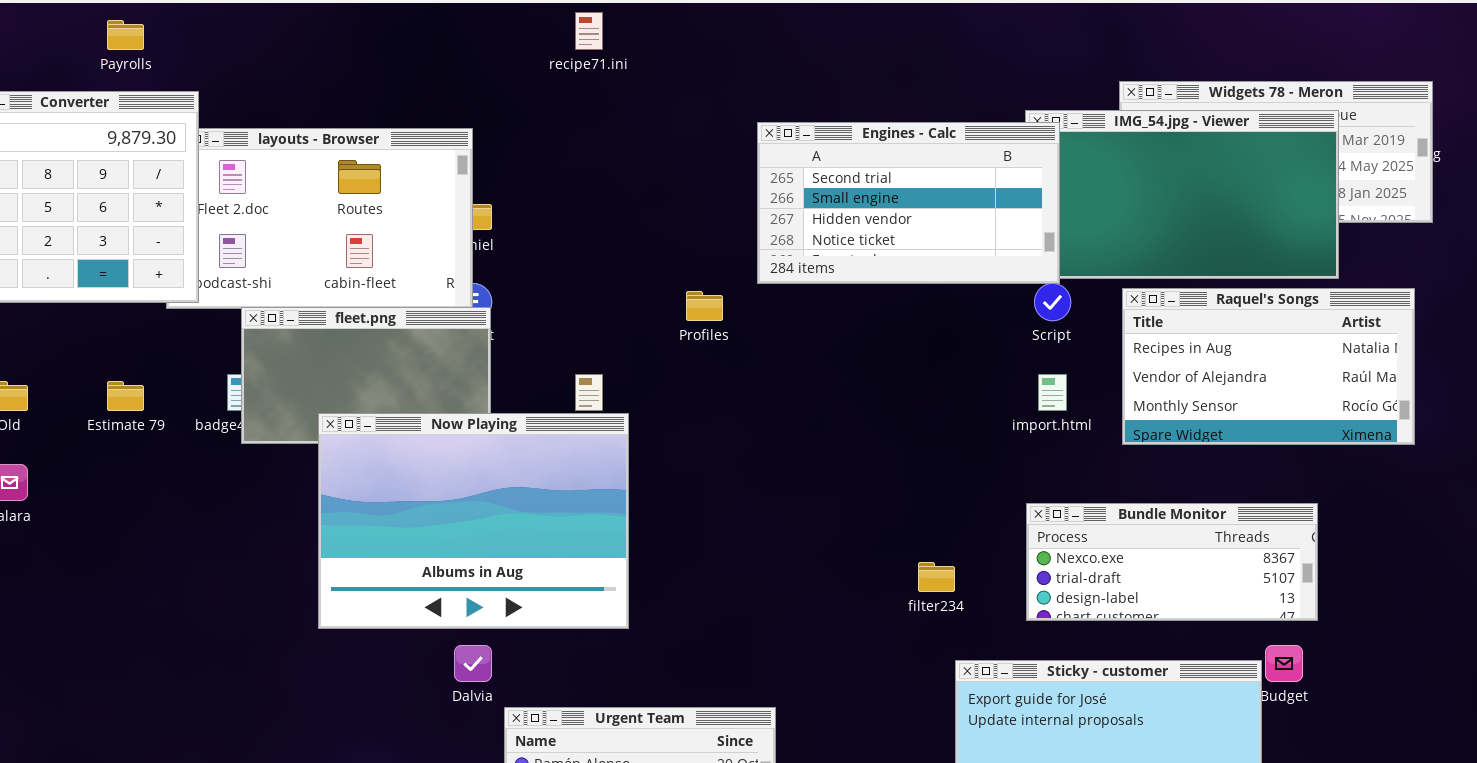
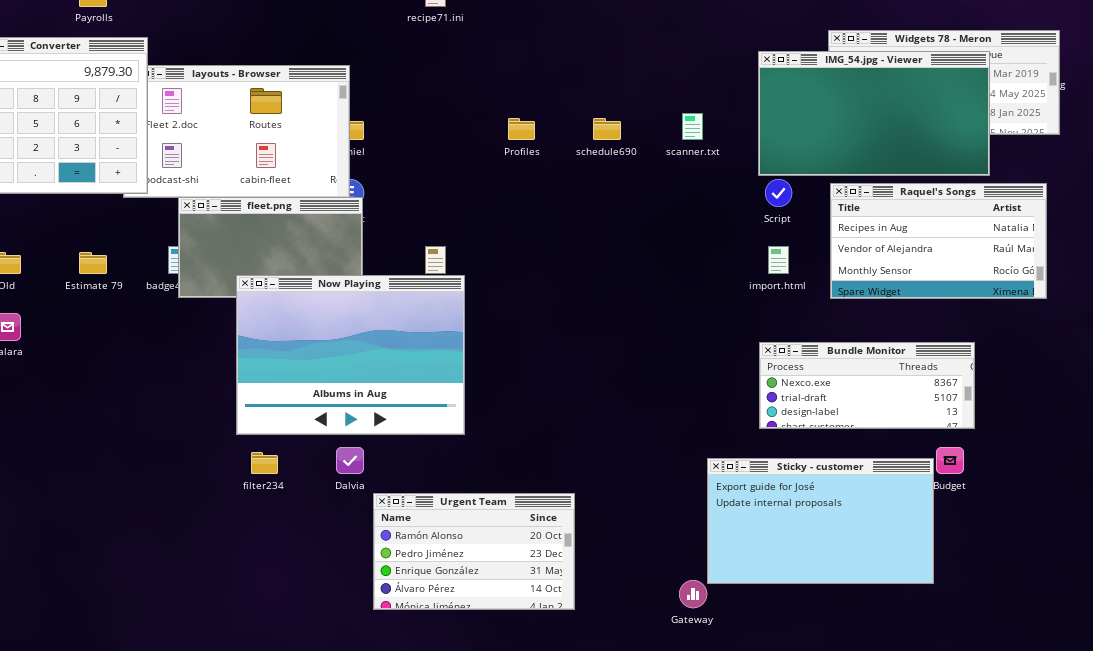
Engines - Calc: [757,122,1060,284] -> none, closed
Profiles: [686,291,723,321] -> [508,118,535,140], moved
filter234: [918,562,955,592] -> [251,452,278,474], moved

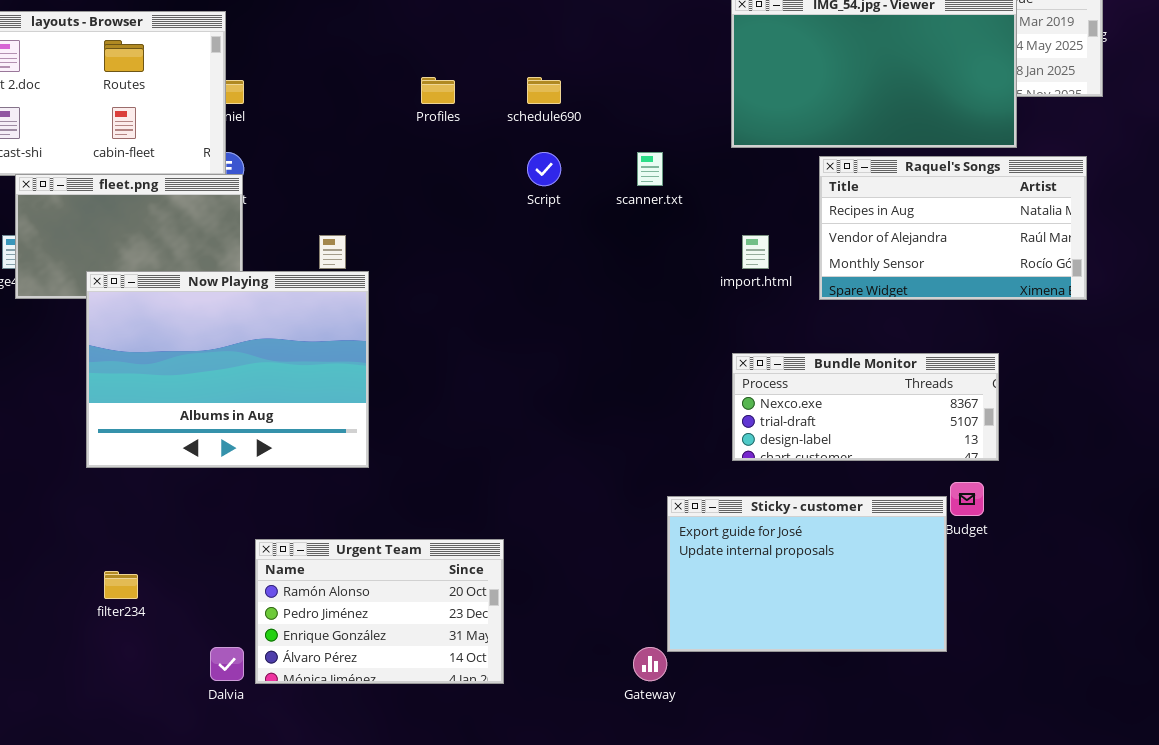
scanner.txt: [682,113,703,140] -> [637,152,663,186], moved
Script: [765,179,792,207] -> [527,152,561,186], moved
Dalvia: [336,447,364,474] -> [210,647,244,681], moved
filter234: [251,452,278,474] -> [104,571,138,599], moved

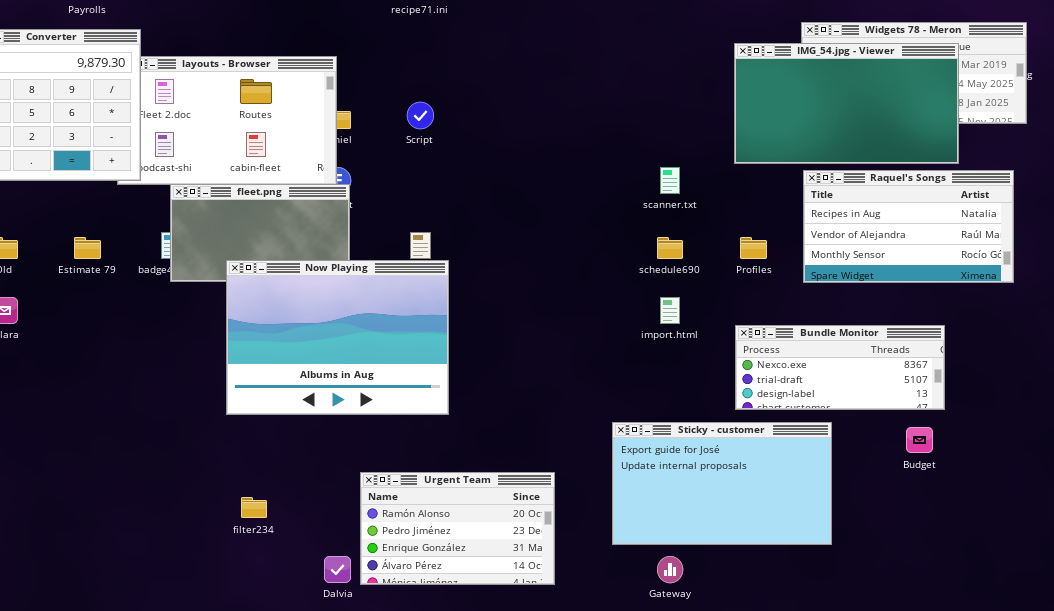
Profiles: [421,77,455,104] -> [740,237,767,259], moved
schedule690: [527,77,561,104] -> [657,237,683,259], moved
Script: [527,152,561,186] -> [407,102,434,129], moved
import.html: [742,235,769,269] -> [660,297,680,324], moved
Sticky - customer: [667,496,947,652] -> [612,422,832,545], moved

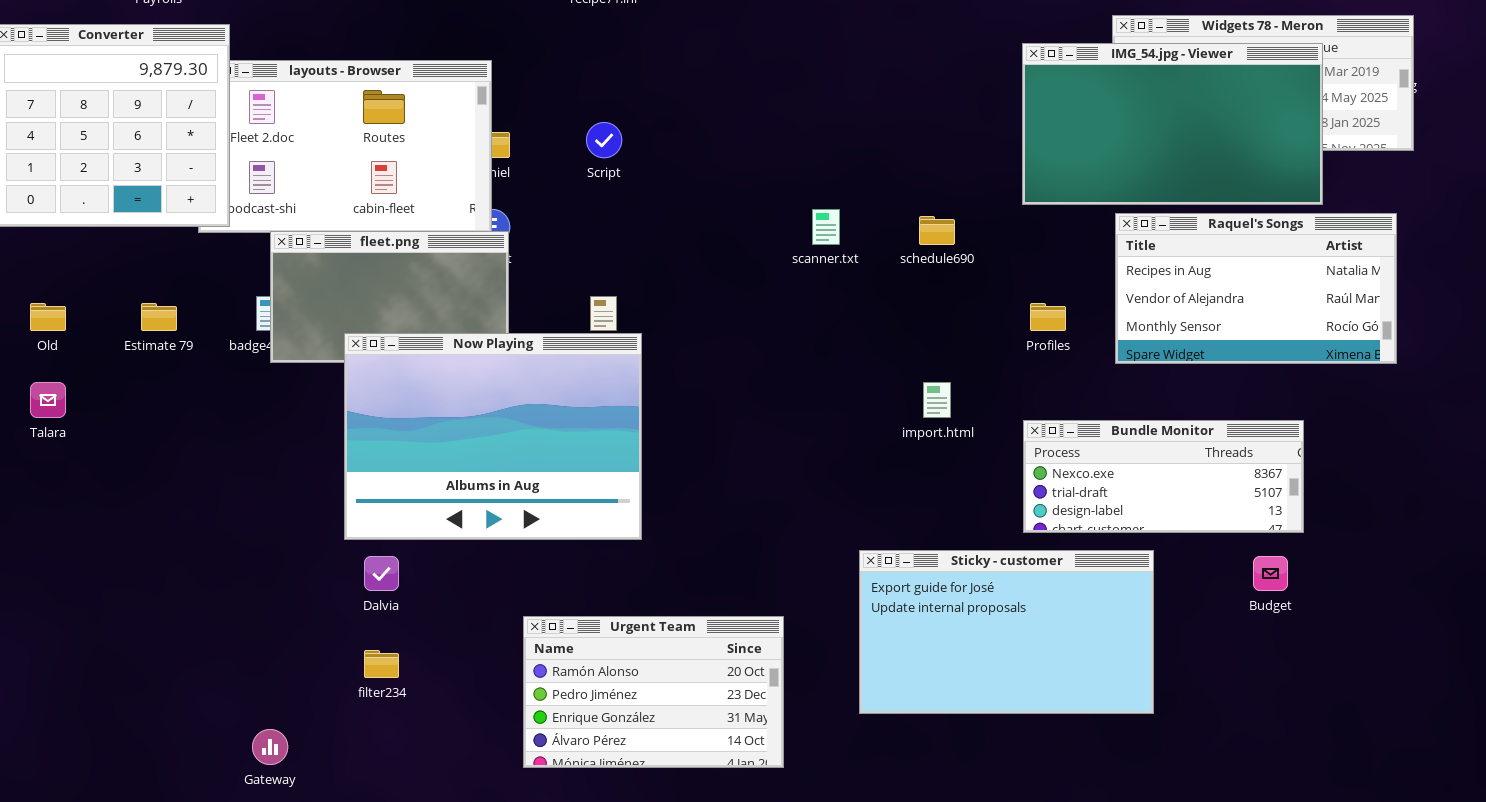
scanner.txt: [660,167,680,194] -> [812,209,840,245], moved
schedule690: [657,237,683,259] -> [919,216,955,245], moved
Dalvia: [324,556,351,583] -> [364,556,399,591], moved
Gateway: [657,556,683,583] -> [252,729,288,765], moved

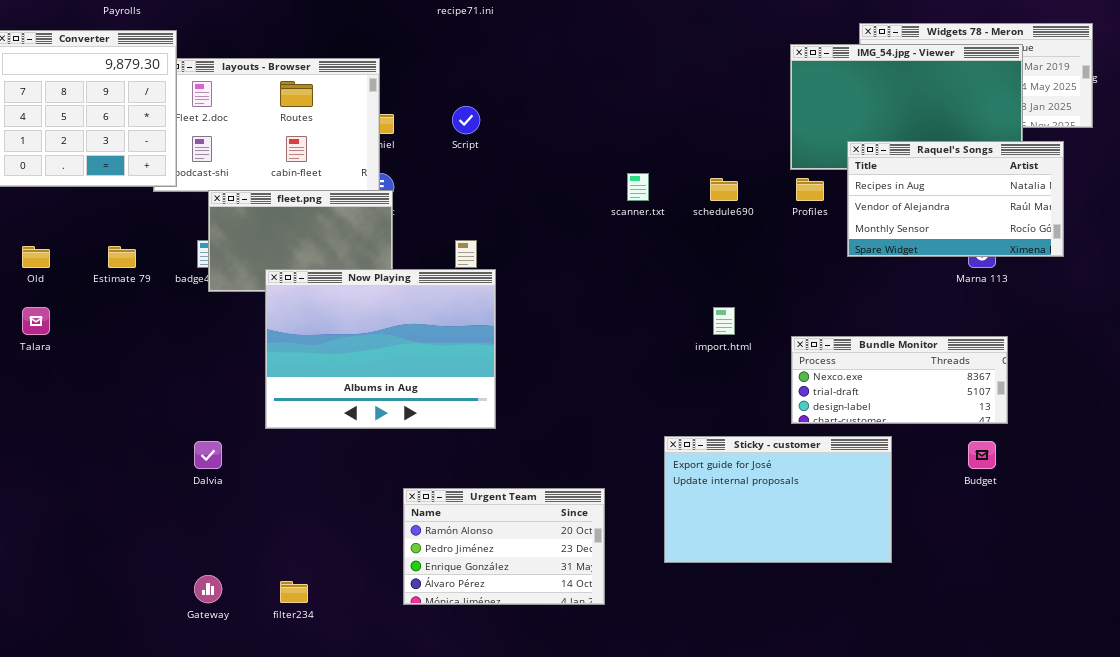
Raquel's Songs: [1115,213,1397,364] -> [847,141,1064,257], moved
Profiles: [1030,303,1066,331] -> [796,178,824,201], moved
Dalvia: [364,556,399,591] -> [194,441,222,469], moved
filter234: [364,650,399,678] -> [280,581,308,603], moved

